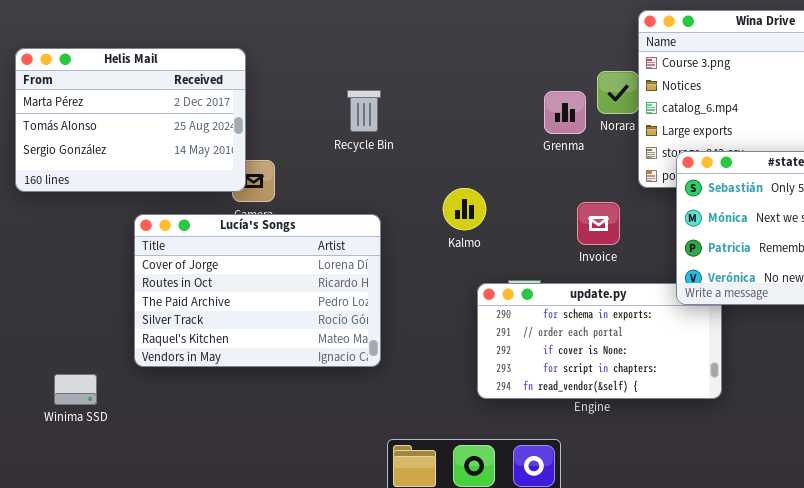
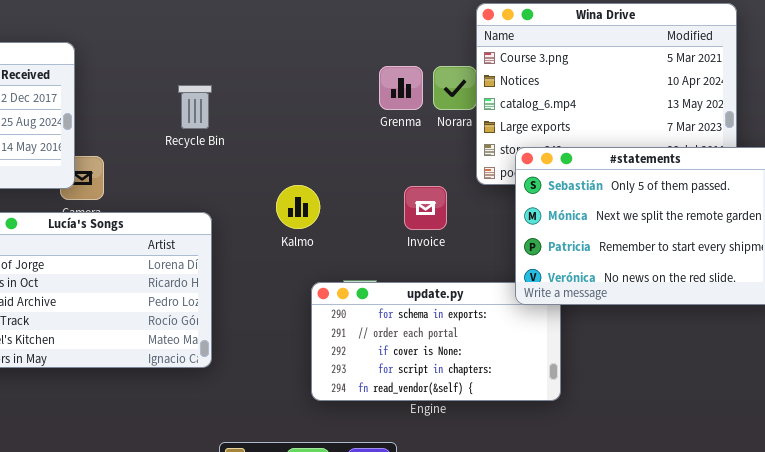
Grenma: [544,91,586,134] -> [379,66,423,110], moved
Invoice: [577,202,620,245] -> [404,186,447,230], moved

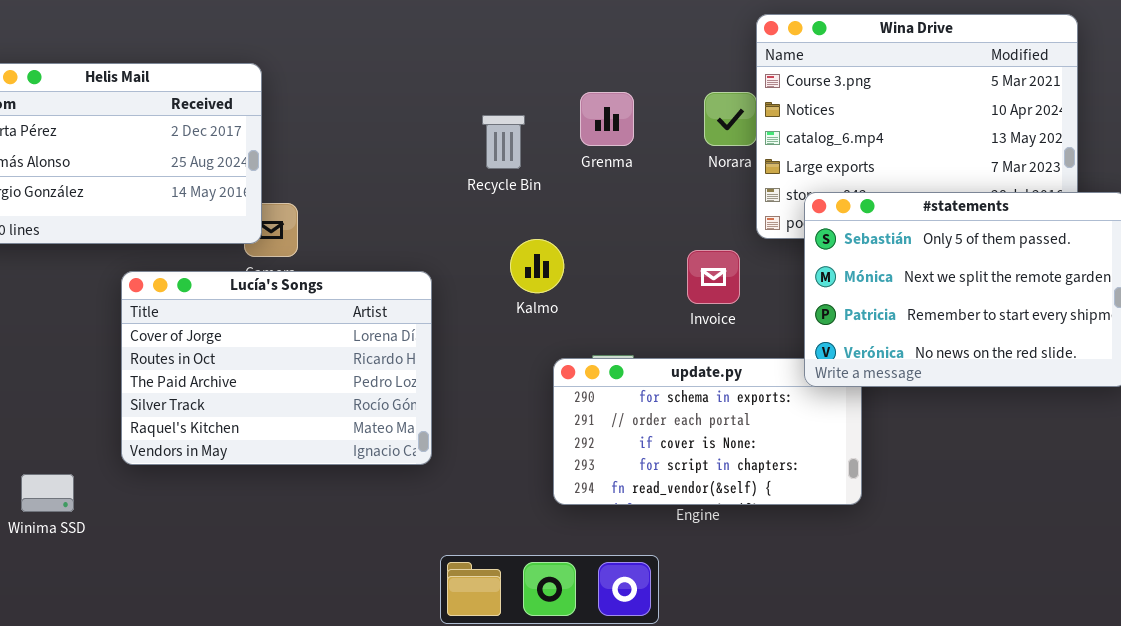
Grenma: [379,66,423,110] -> [580,92,634,146], moved
Recycle Bin: [178,85,212,129] -> [482,115,525,169], moved
Invoice: [404,186,447,230] -> [687,250,740,304], moved

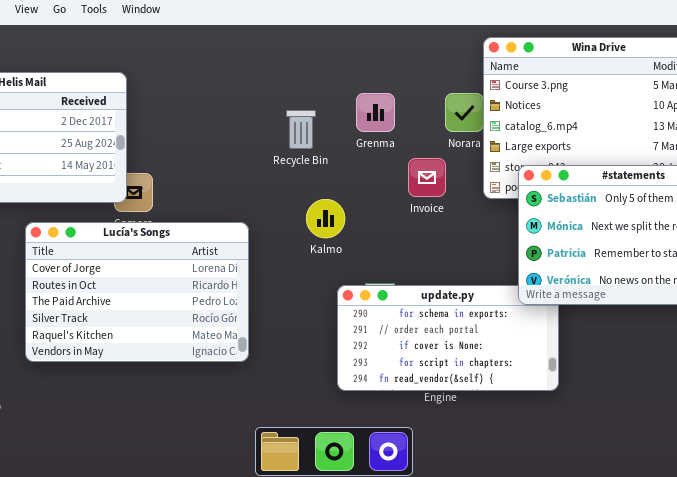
Invoice: [687,250,740,304] -> [408,158,446,197], moved

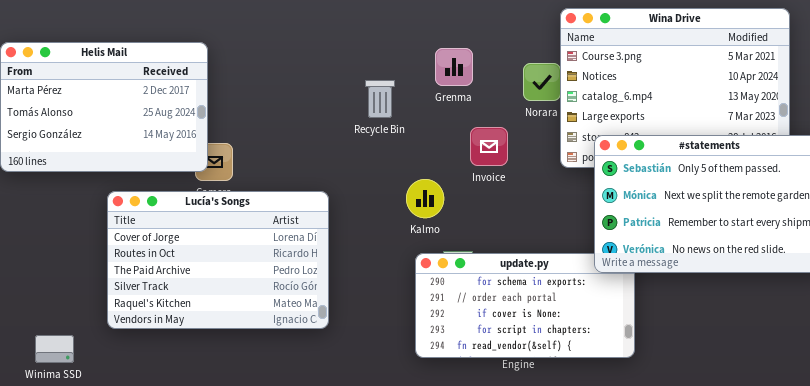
Grenma: [356,93,395,132] -> [435,48,473,86], moved
Invoice: [408,158,446,197] -> [470,127,508,166], moved
Kalmo: [306,199,345,238] -> [406,179,444,218], moved

